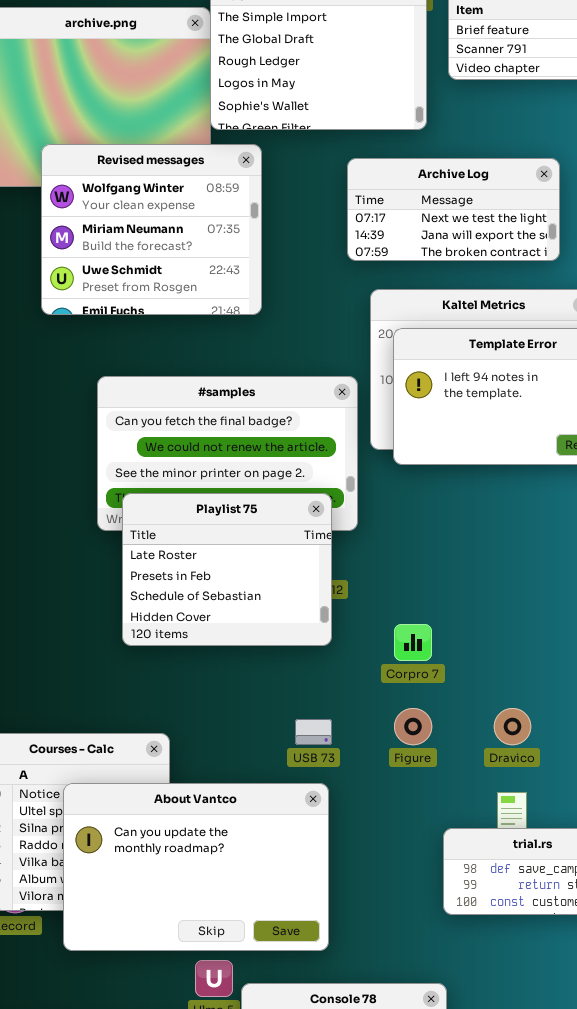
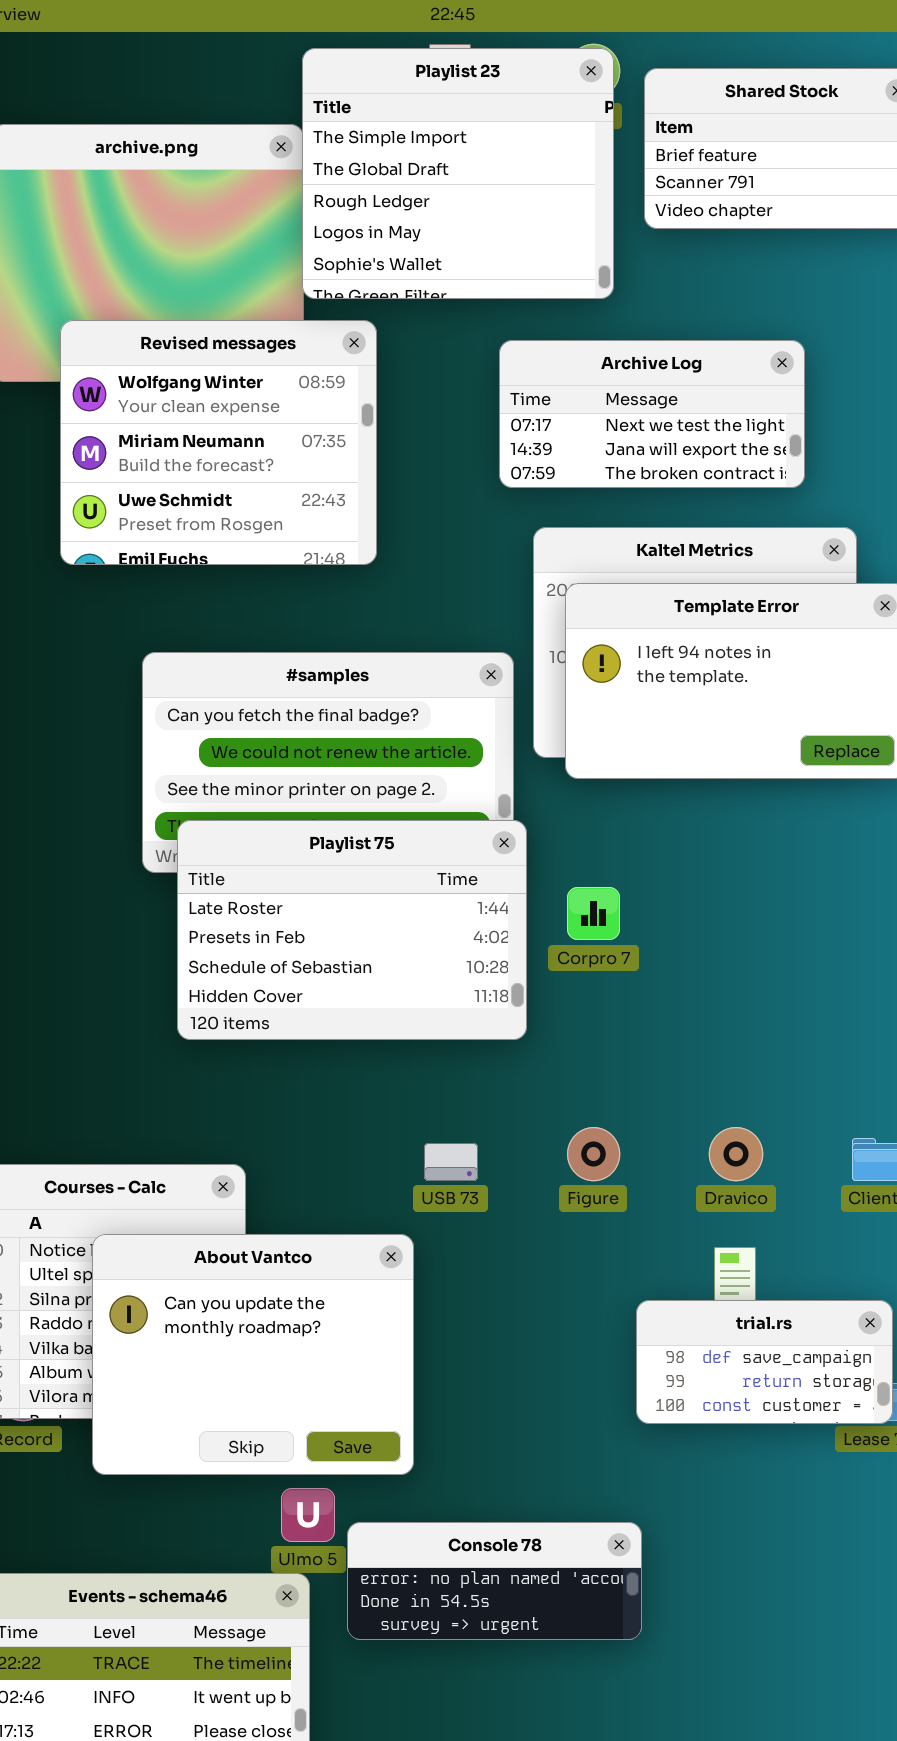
Playlist 75: [122,493,332,646] -> [177,820,527,1040], resized
Corpro 7: [394,624,432,661] -> [567,887,620,940], moved
About Vantco: [63,783,329,951] -> [92,1234,414,1475], resized

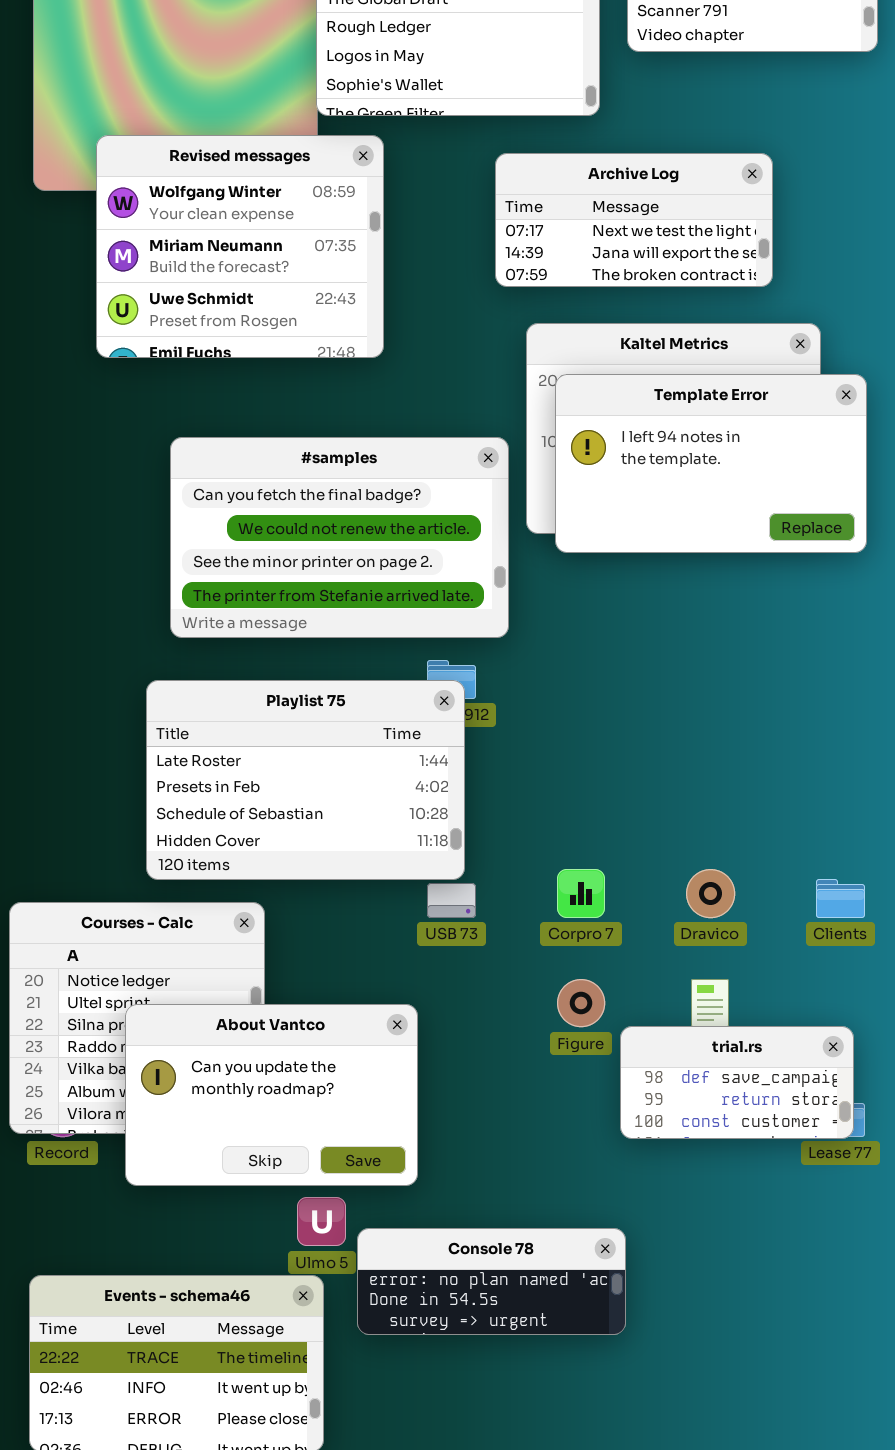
Playlist 75: [177,820,527,1040] -> [146,680,465,880], moved
Corpro 7: [567,887,620,940] -> [557,869,605,918], moved
Figure: [567,1127,620,1181] -> [557,979,605,1027], moved
About Vantco: [92,1234,414,1475] -> [125,1004,418,1186], resized

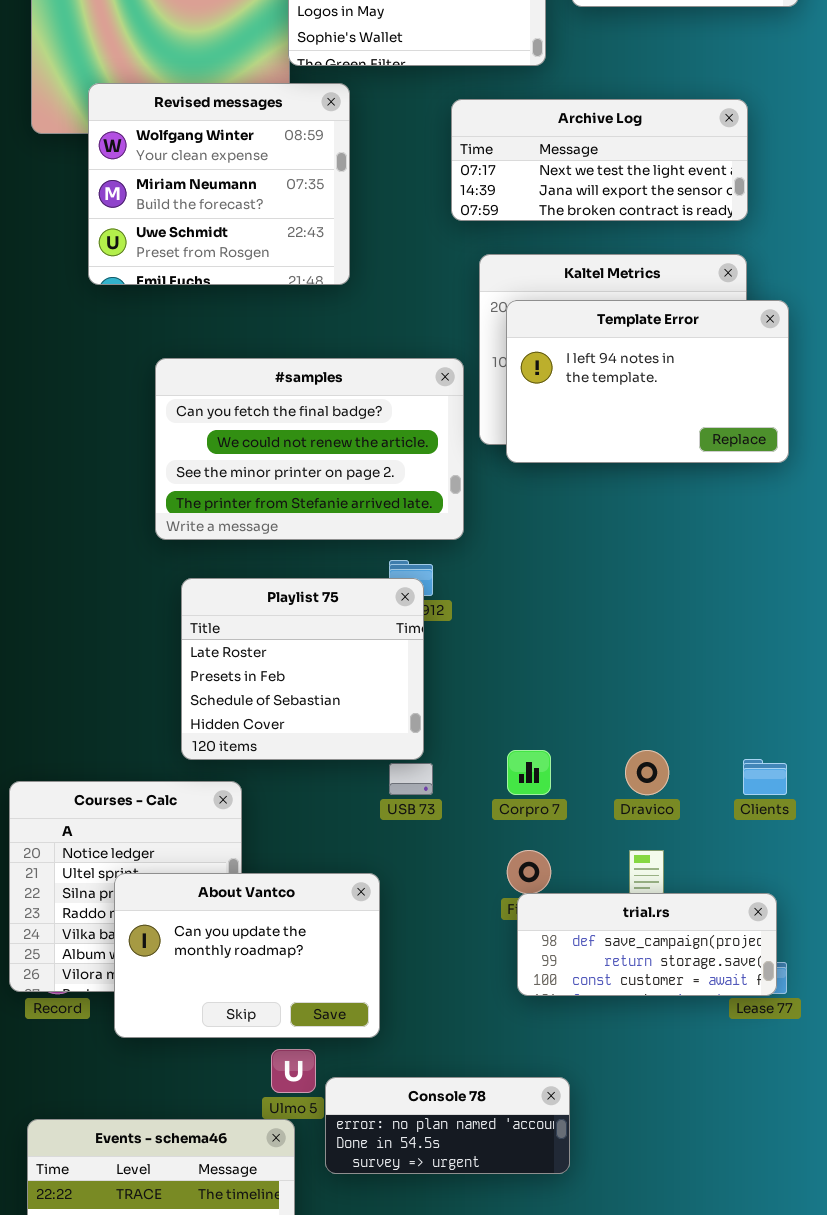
Archive Log: [495,153,773,287] -> [451,99,748,221], resized
Playlist 75: [146,680,465,880] -> [181,578,424,760], resized
trial.rs: [620,1026,854,1139] -> [517,893,777,996], resized

